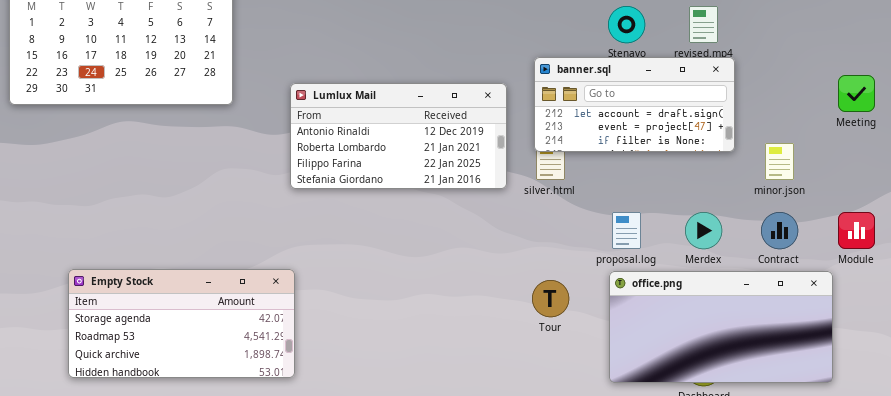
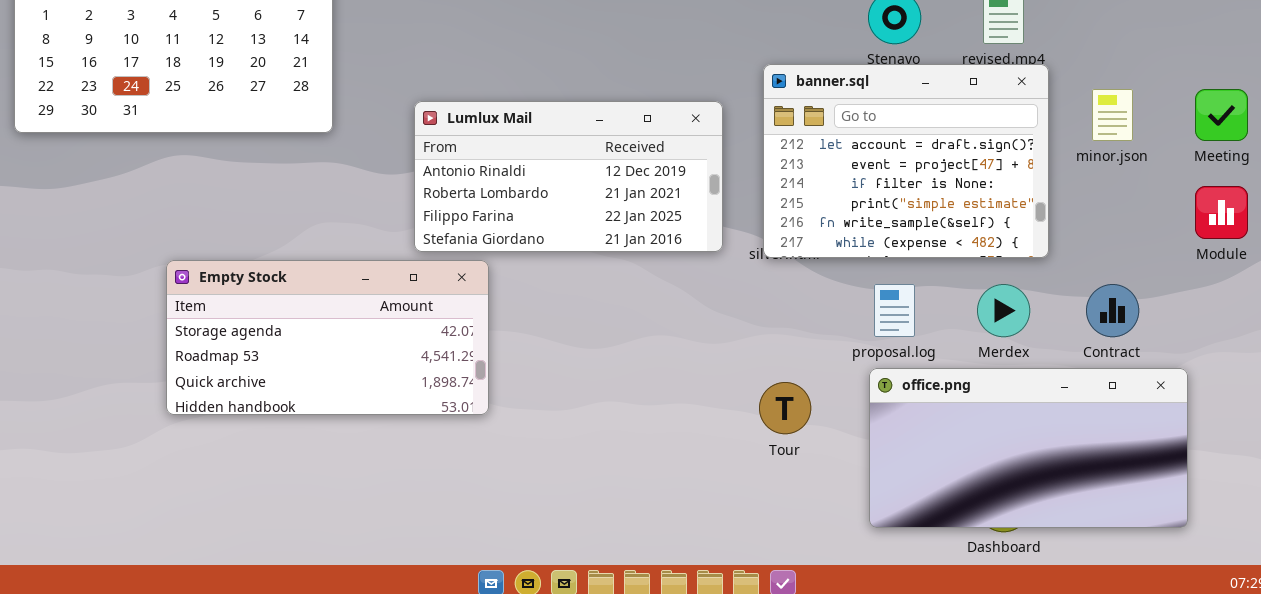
banner.sql: [534,57,735,152] -> [763,64,1049,258], resized
minor.json: [765,143,794,180] -> [1092,89,1133,141], moved
Module: [838,212,875,249] -> [1195,186,1248,239], moved
Empty Stock: [68,269,295,378] -> [166,260,489,415], moved

